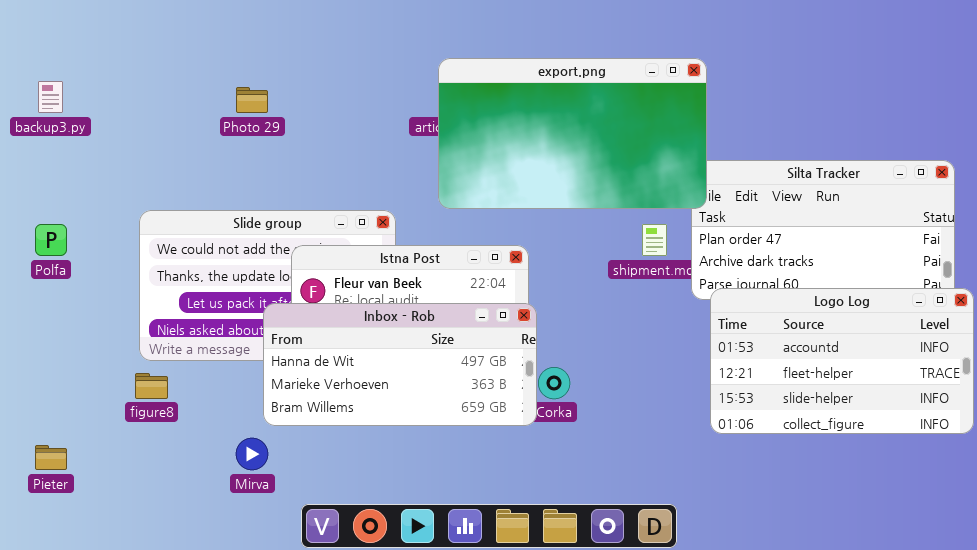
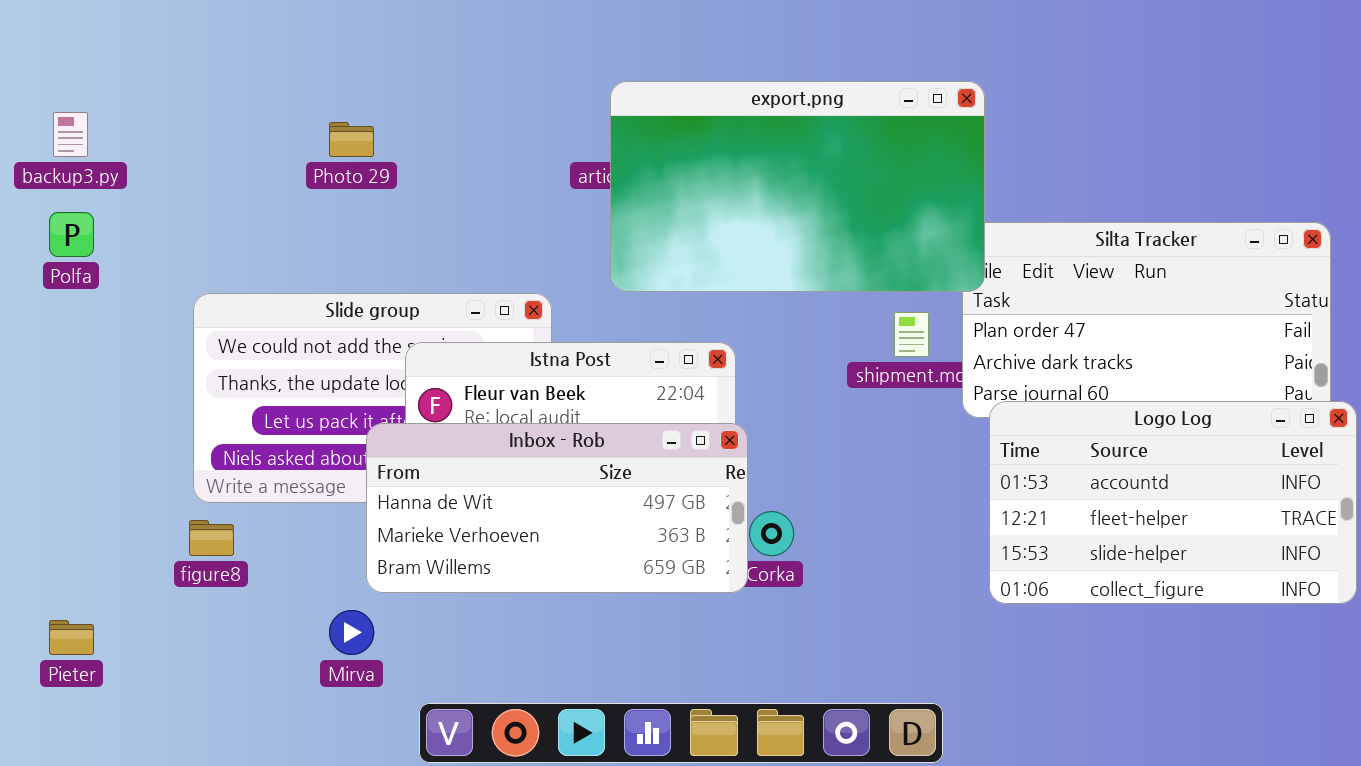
Polfa: [35,224,67,256] -> [49,212,94,257], moved

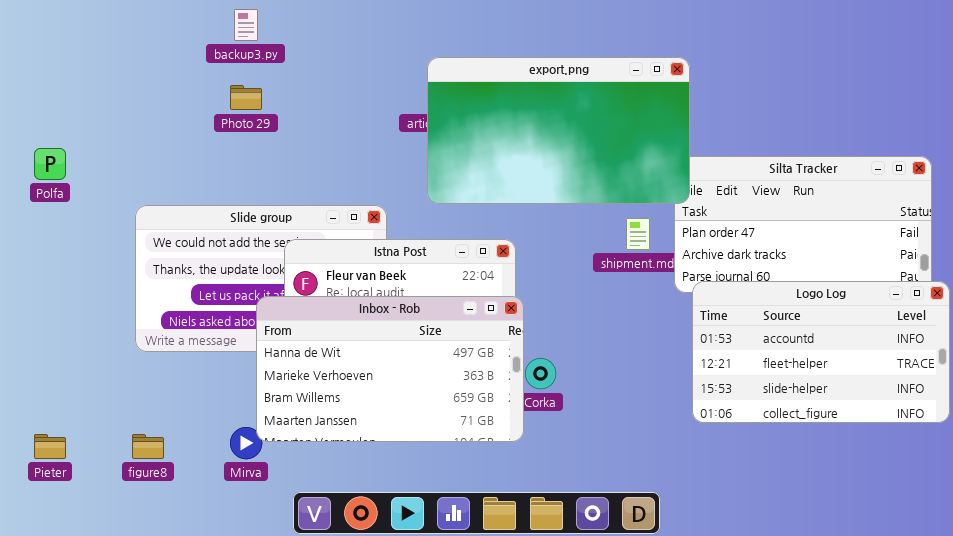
backup3.py: [53,112,88,157] -> [234,9,258,41], moved
Inbox - Rob: [366,423,748,593] -> [256,296,524,442], resized
figure8: [189,520,234,556] -> [132,434,164,459], moved

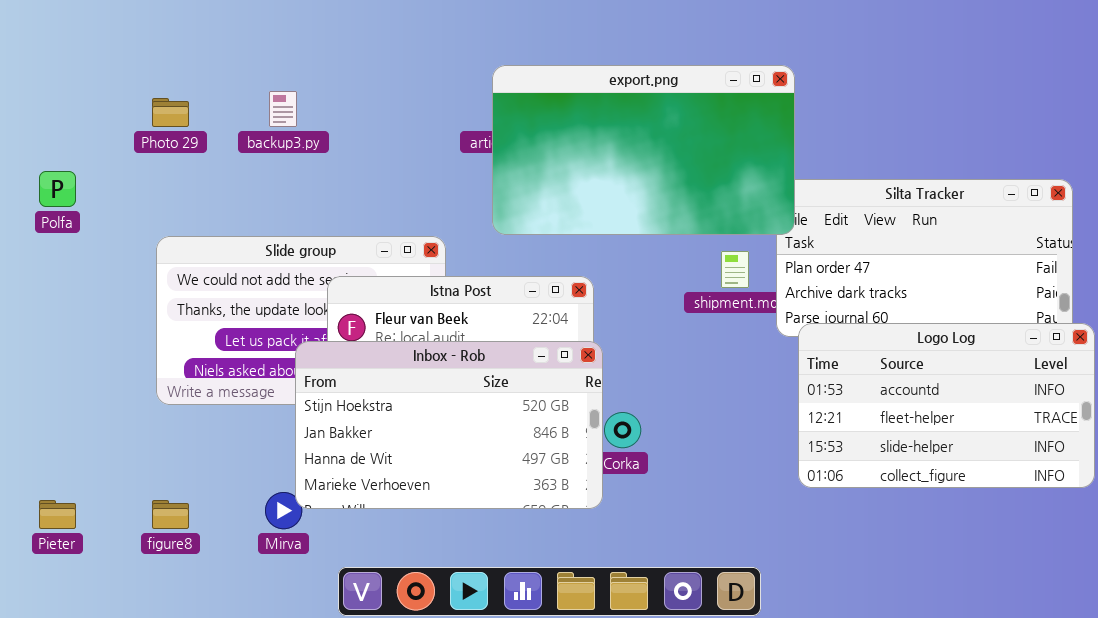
backup3.py: [234,9,258,41] -> [269,91,297,127], moved
Photo 29: [230,85,262,110] -> [152,98,189,127], moved
Inbox - Rob: [256,296,524,442] -> [295,341,603,509], scrolled up 2 rows

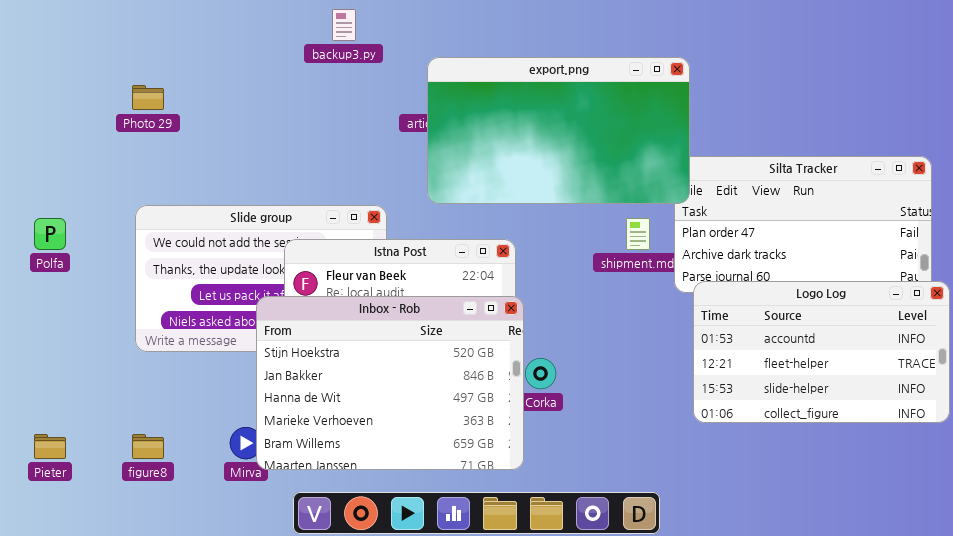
backup3.py: [269,91,297,127] -> [332,9,356,41], moved
Polfa: [39,171,76,207] -> [34,218,66,250], moved
Inbox - Rob: [295,341,603,509] -> [256,296,524,470], resized

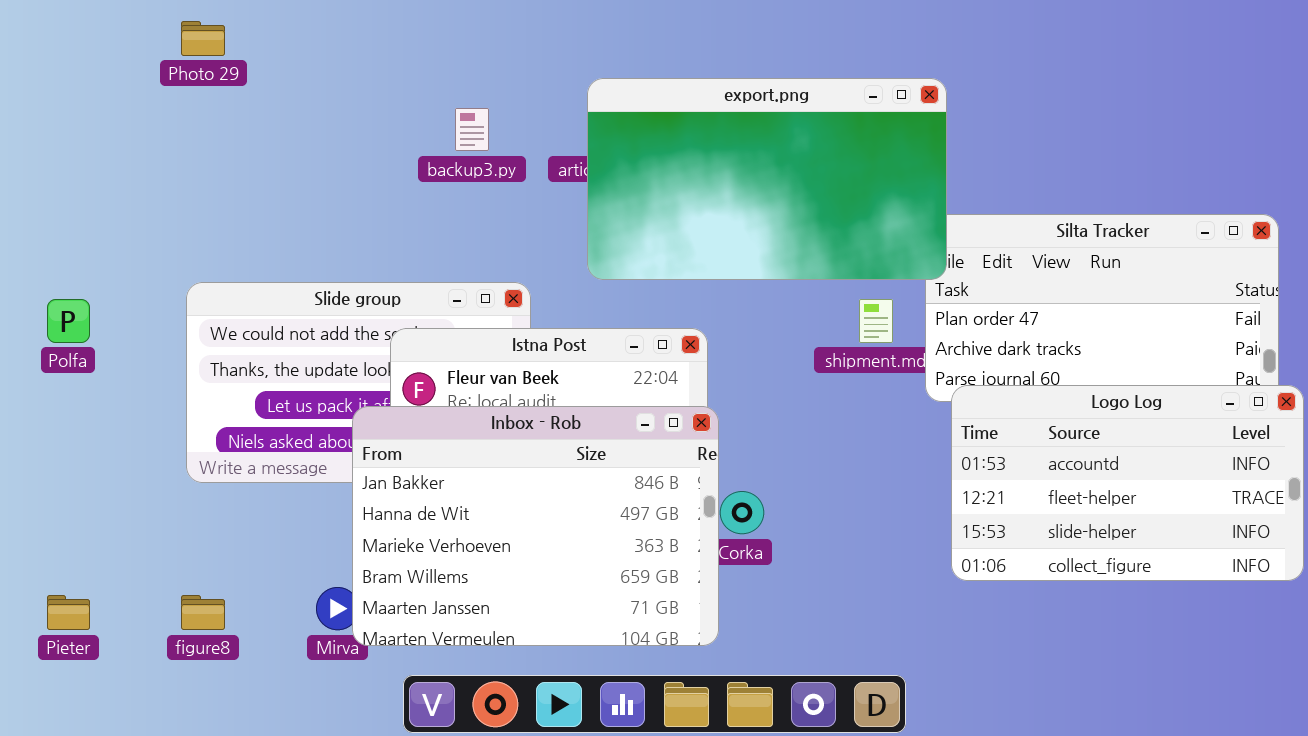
backup3.py: [332,9,356,41] -> [455,108,489,151], moved
Photo 29: [132,85,164,110] -> [181,21,225,56], moved
Inbox - Rob: [256,296,524,470] -> [352,406,719,646], scrolled down 1 row

